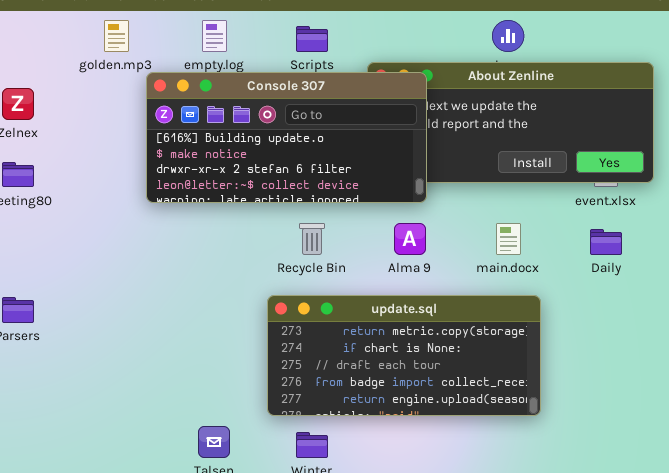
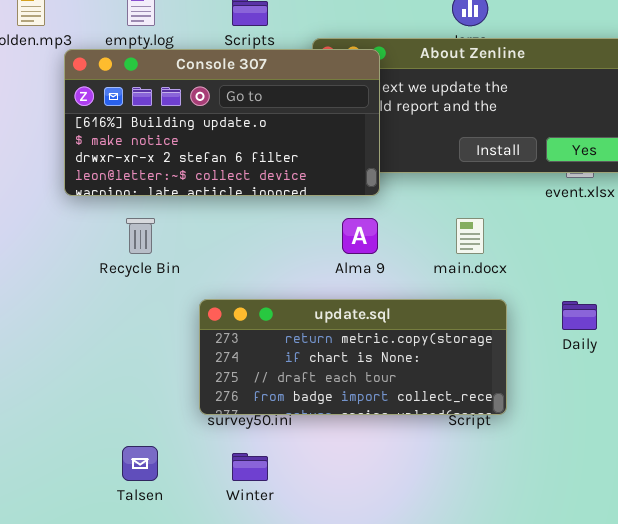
Recycle Bin: [299,223,325,255] -> [126,218,155,254], moved
Daily: [590,229,622,255] -> [562,301,597,330], moved
update.sql: [267,295,541,416] -> [199,299,507,415], resized

